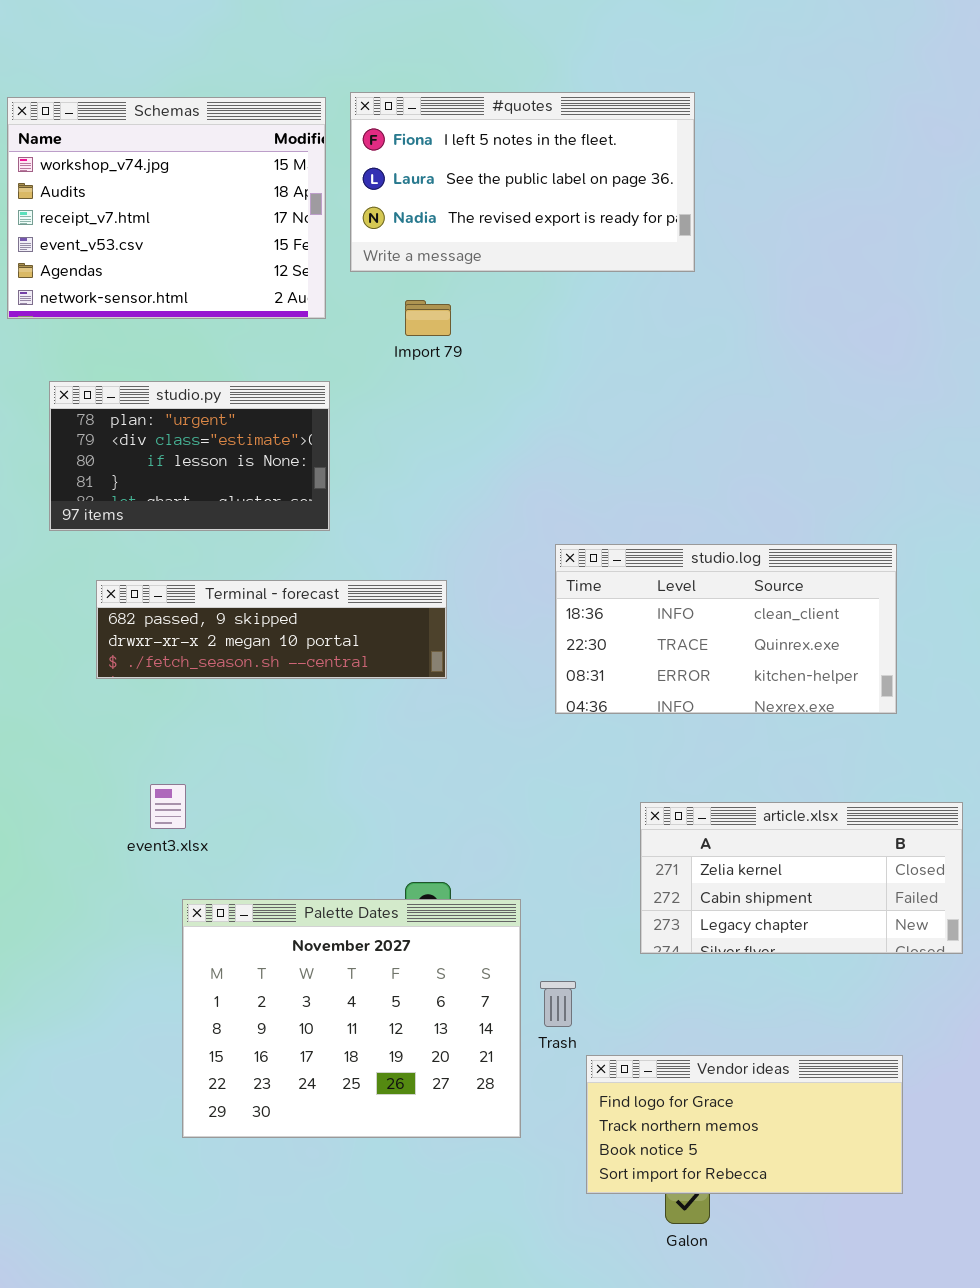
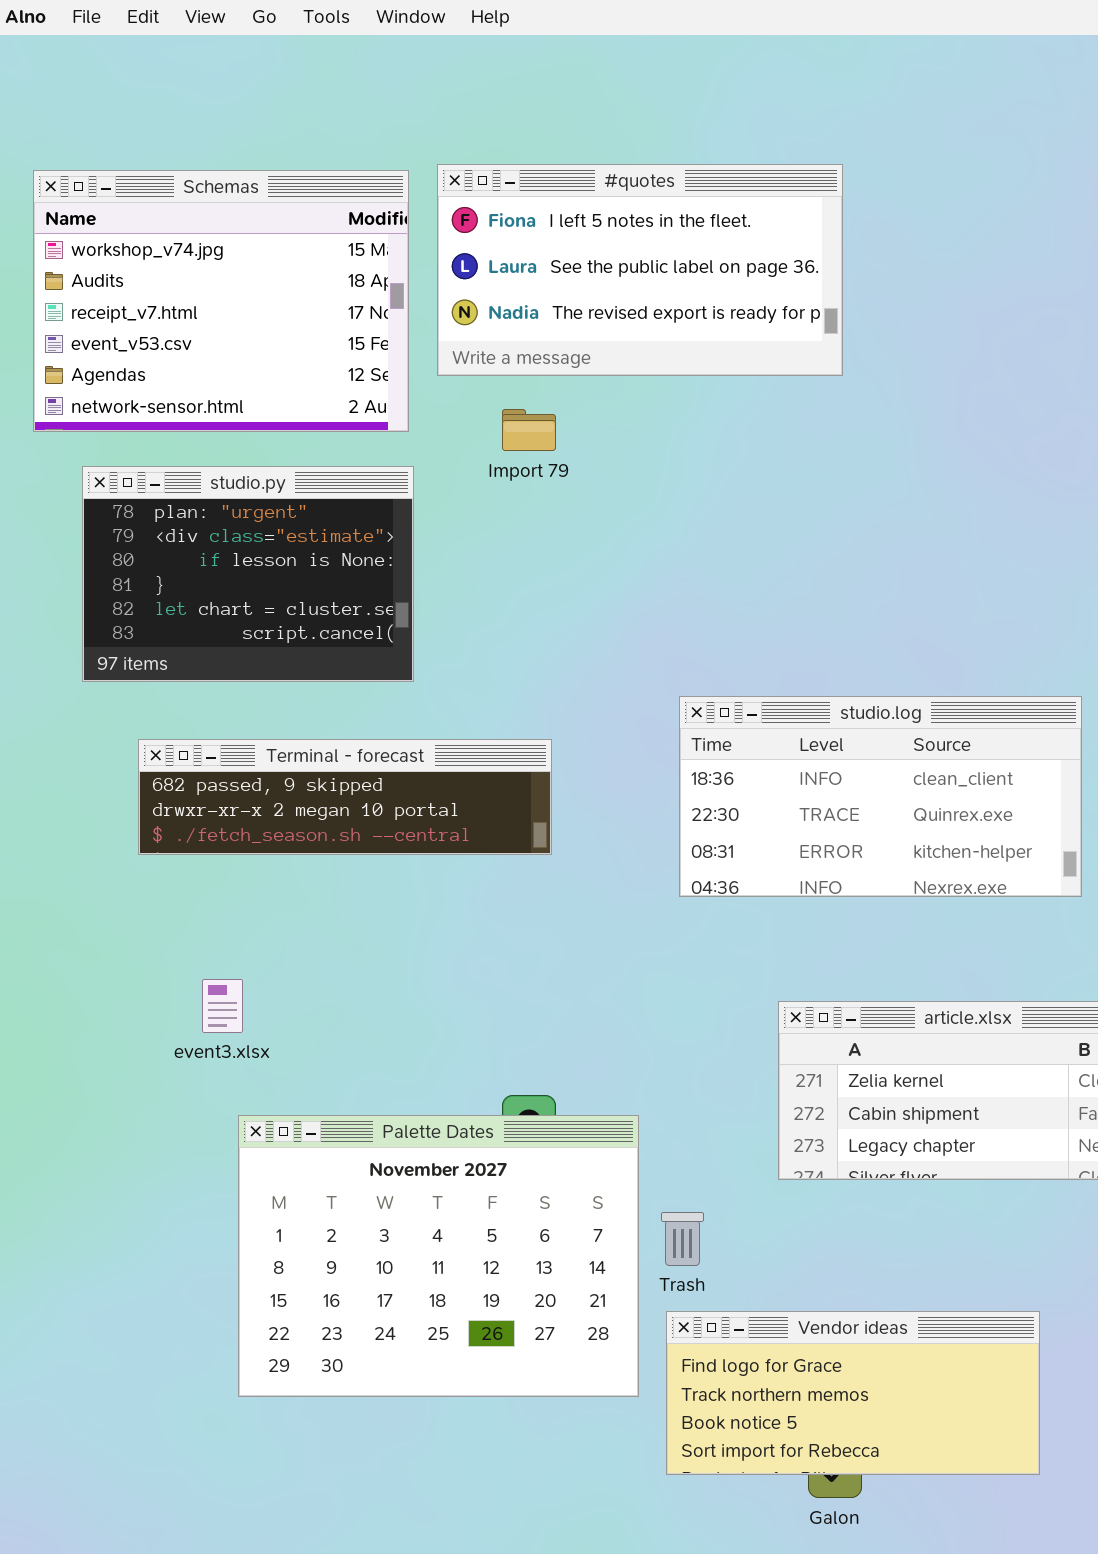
studio.py: [49,381,330,531] -> [82,466,414,682], resized
Vendor ideas: [586,1055,903,1194] -> [666,1311,1040,1475], moved

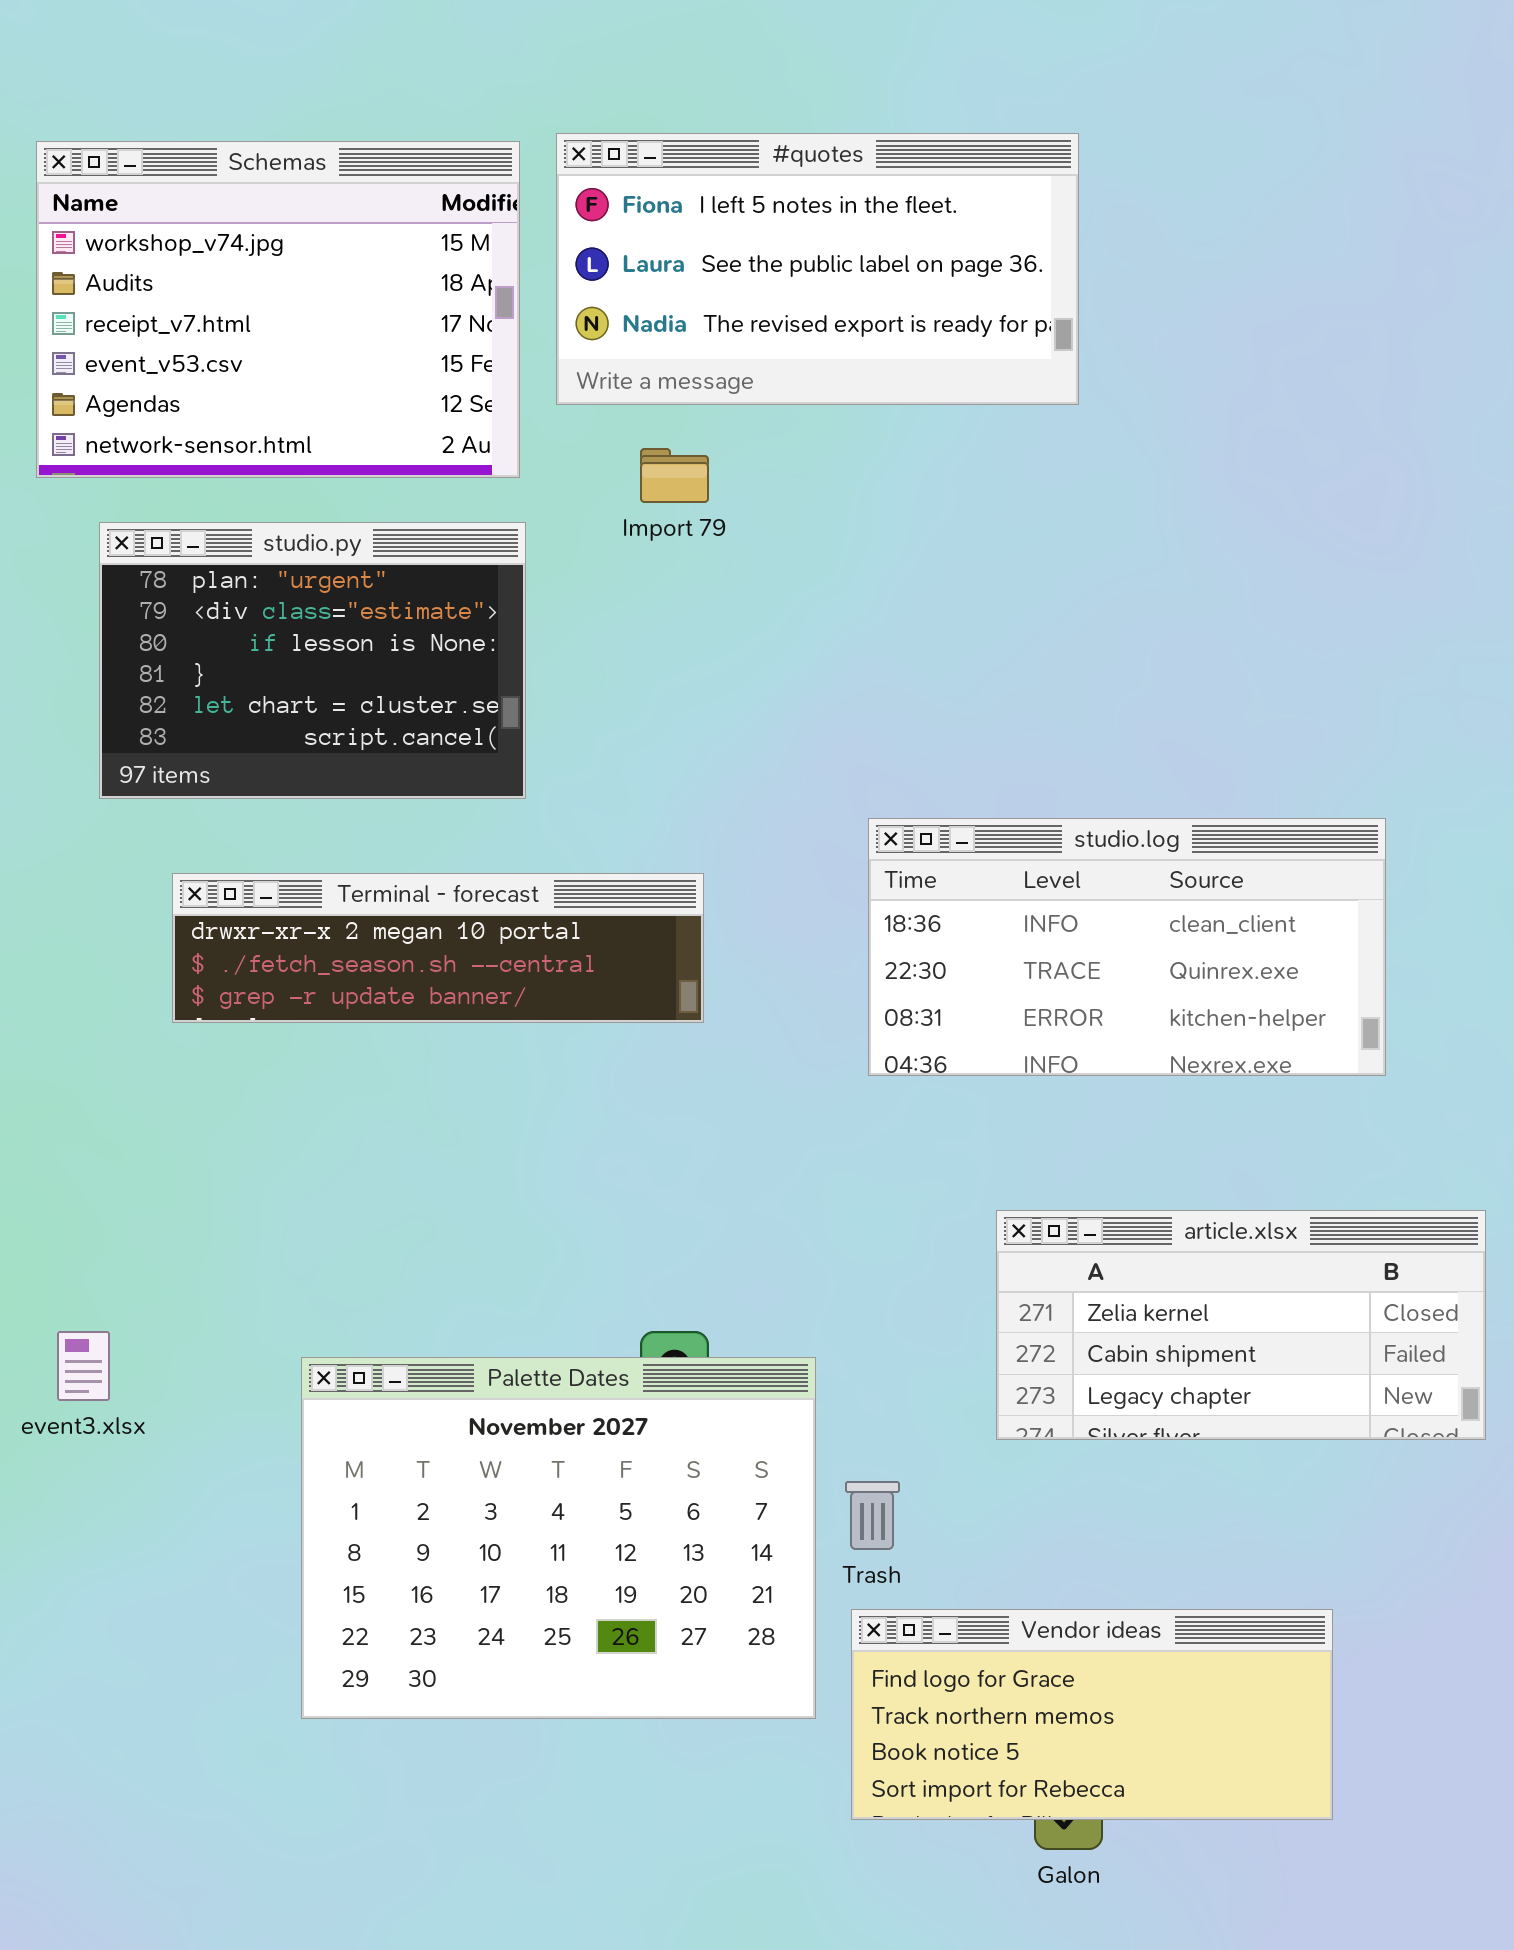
Terminal - forecast: [138,739,552,855] -> [172,873,704,1023], scrolled down 1 row
event3.xlsx: [202,979,243,1033] -> [57,1331,110,1401], moved

